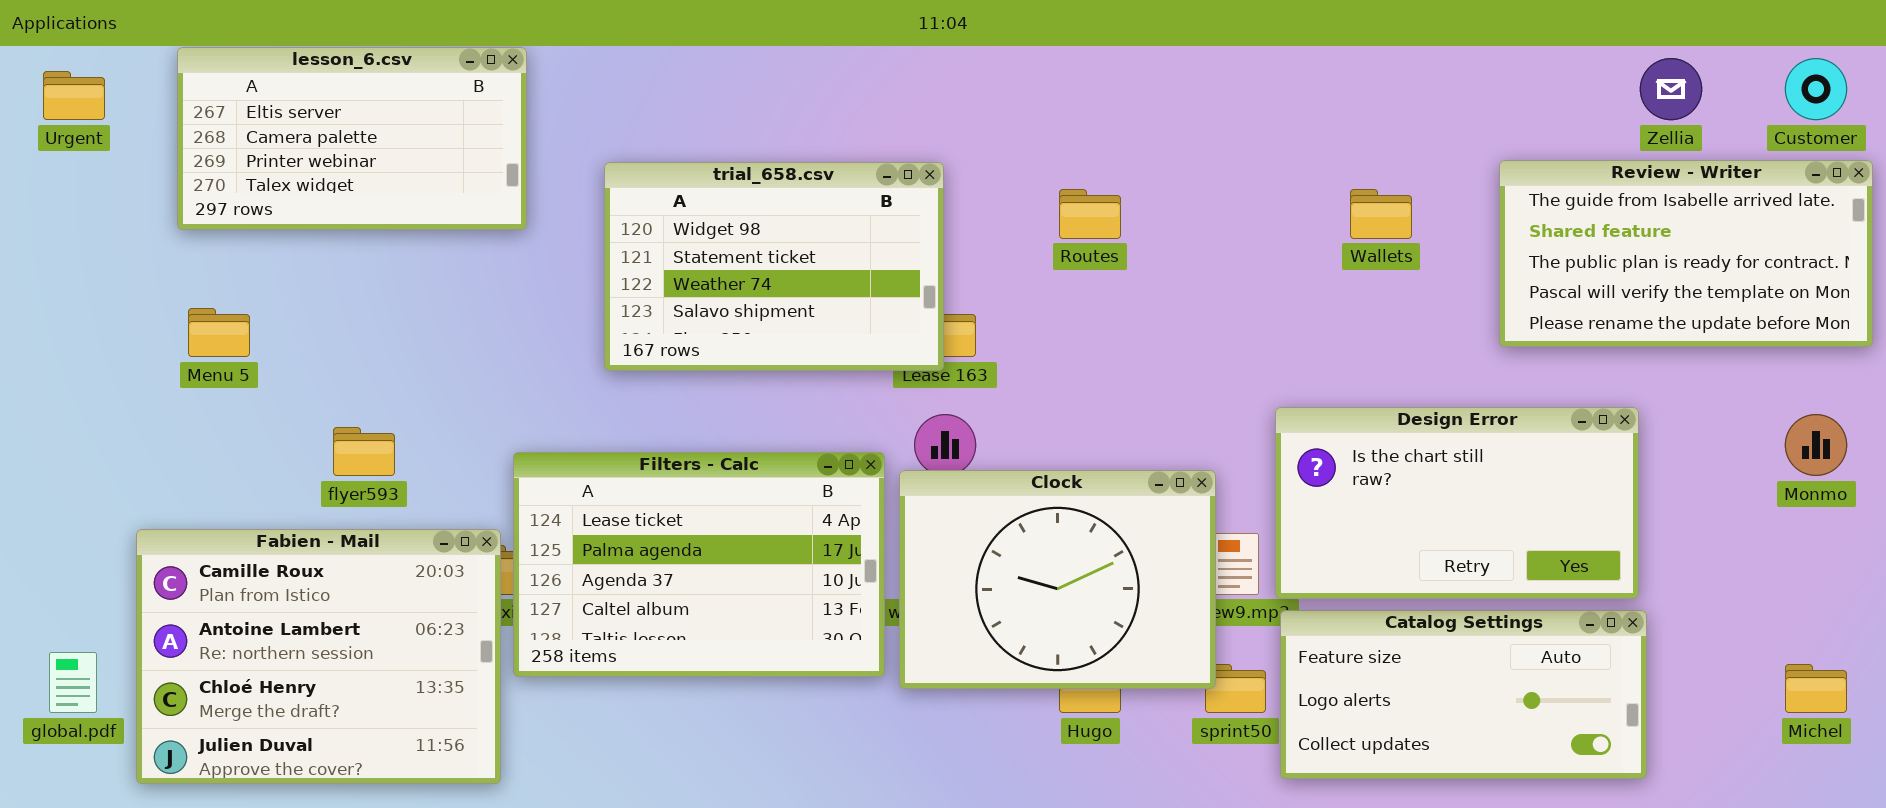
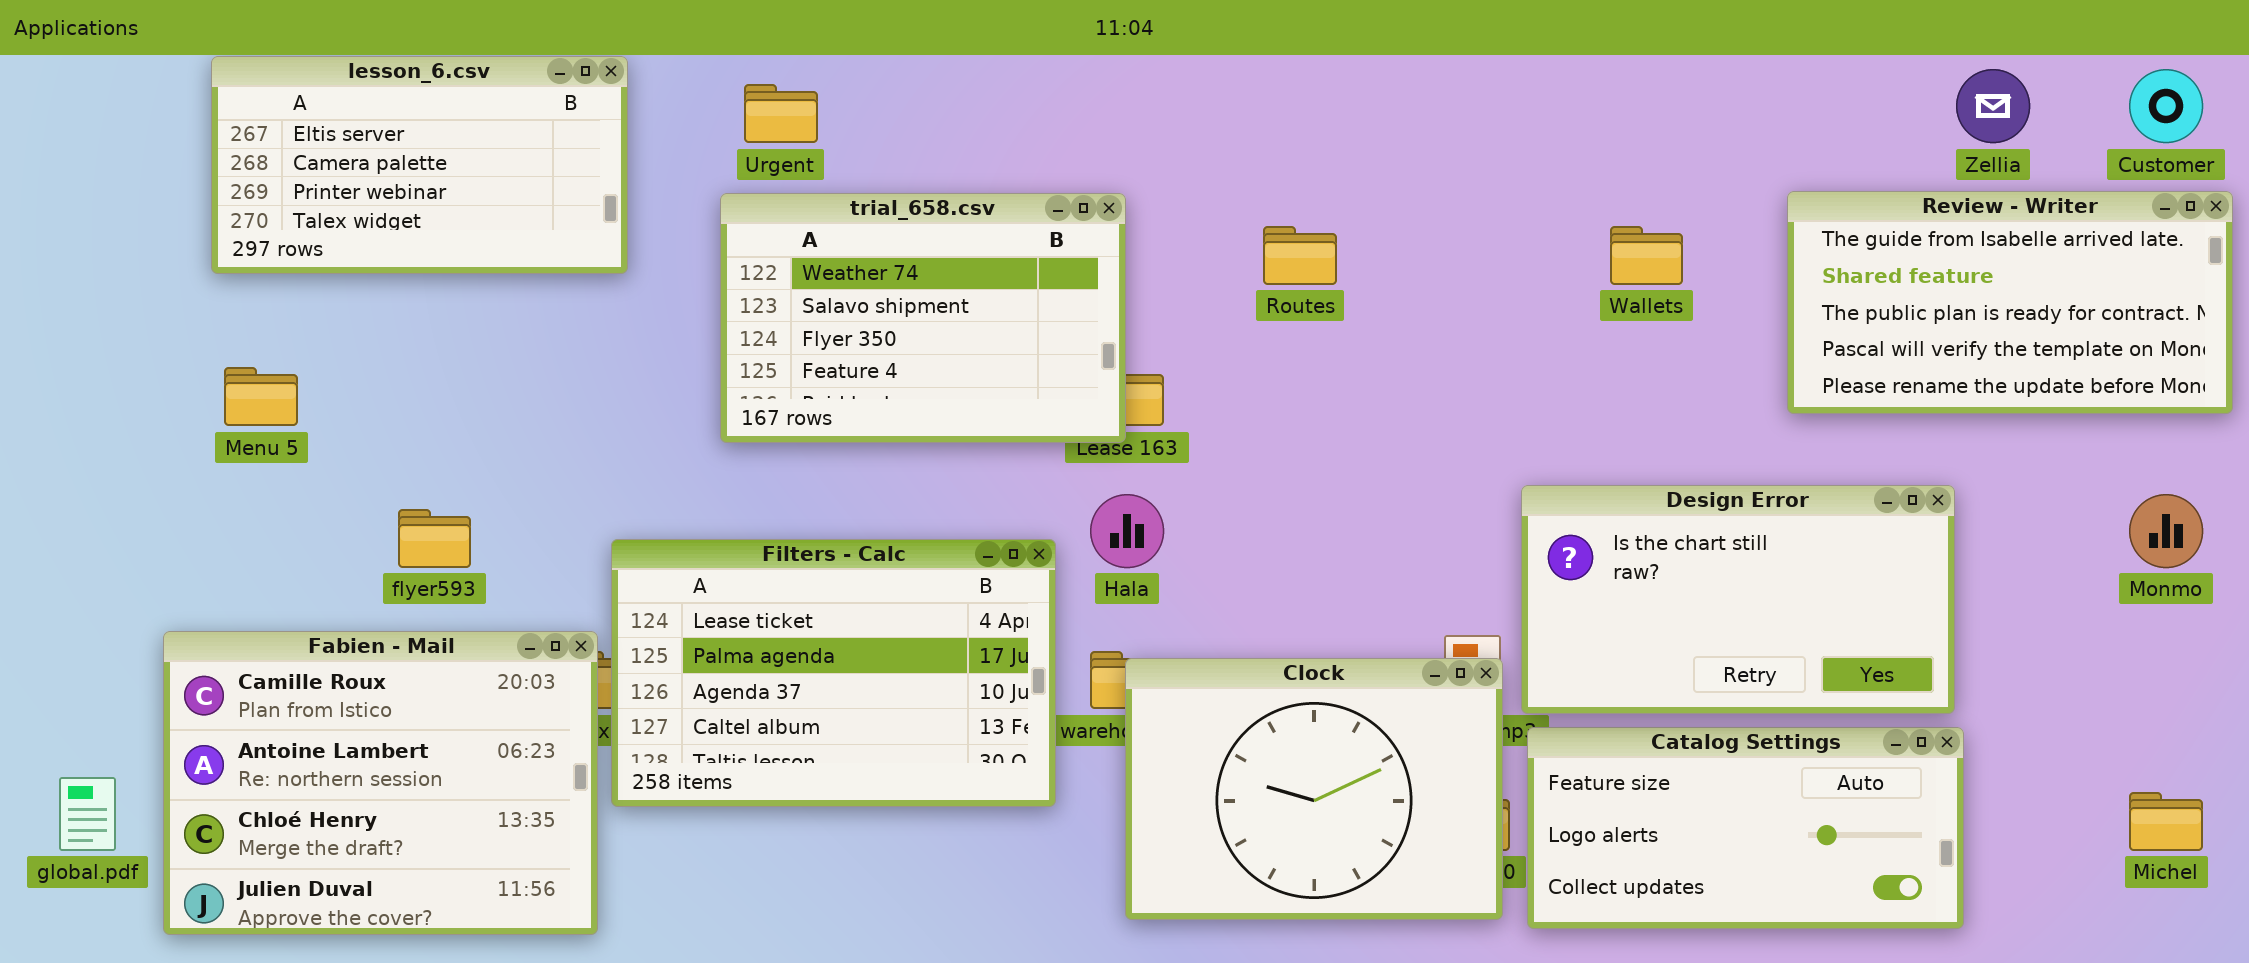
Urgent: [43,71,105,120] -> [744,84,818,143], moved
trial_658.csv: [604,162,944,371] -> [720,193,1126,443], scrolled down 2 rows
Clock: [899,470,1216,689] -> [1125,658,1503,920], moved

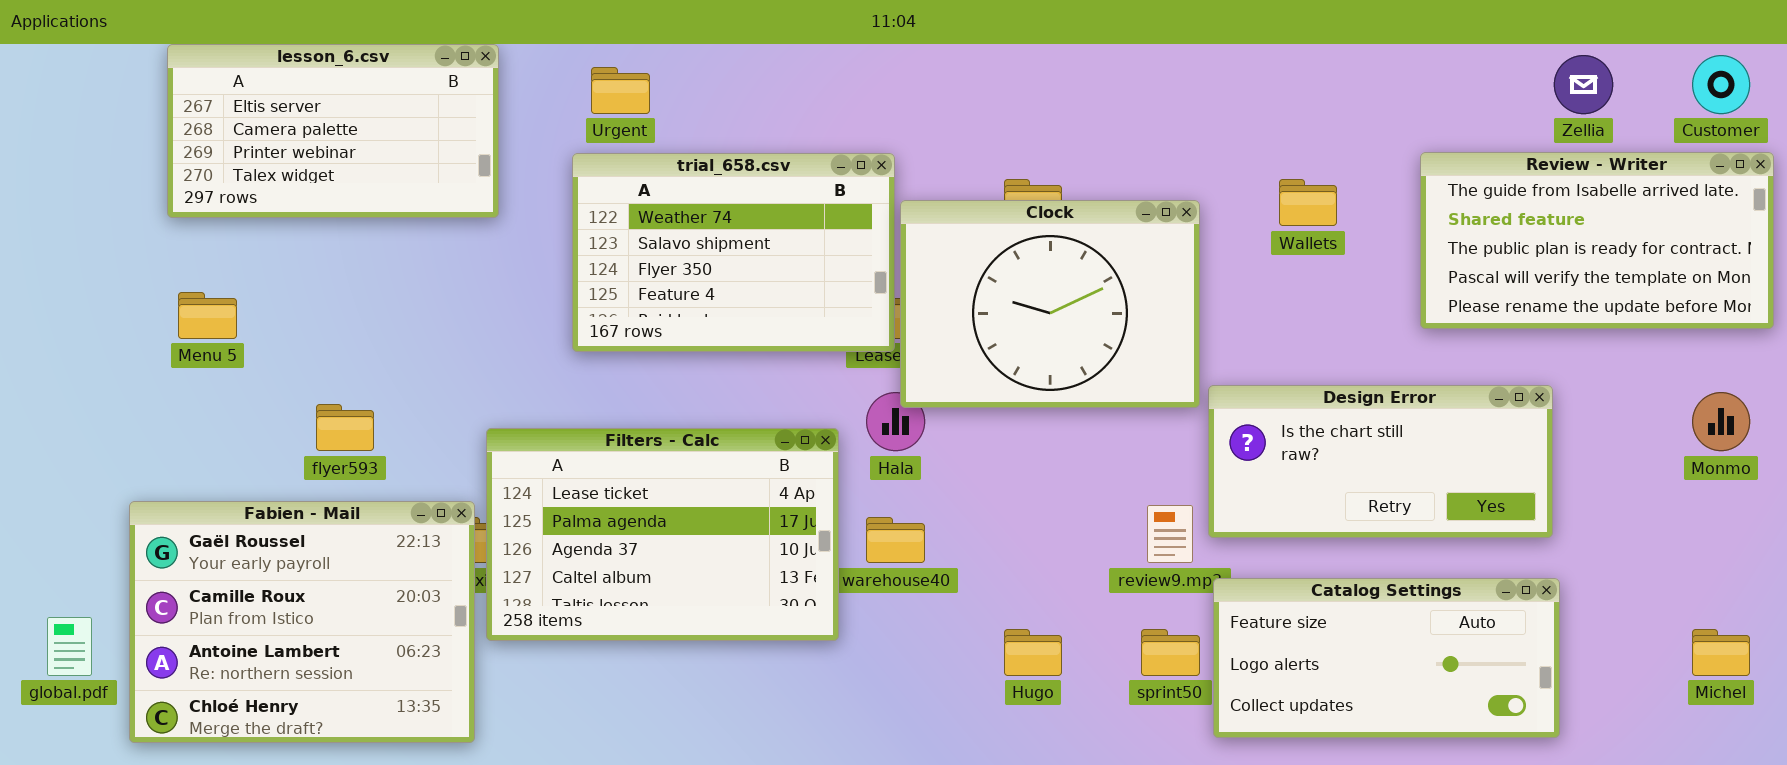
Design Error: [1521,485,1955,714] -> [1208,385,1553,538], resized
Fabien - Mail: [163,631,598,935] -> [129,501,475,743], scrolled up 1 row
Clock: [1125,658,1503,920] -> [900,200,1200,408], moved

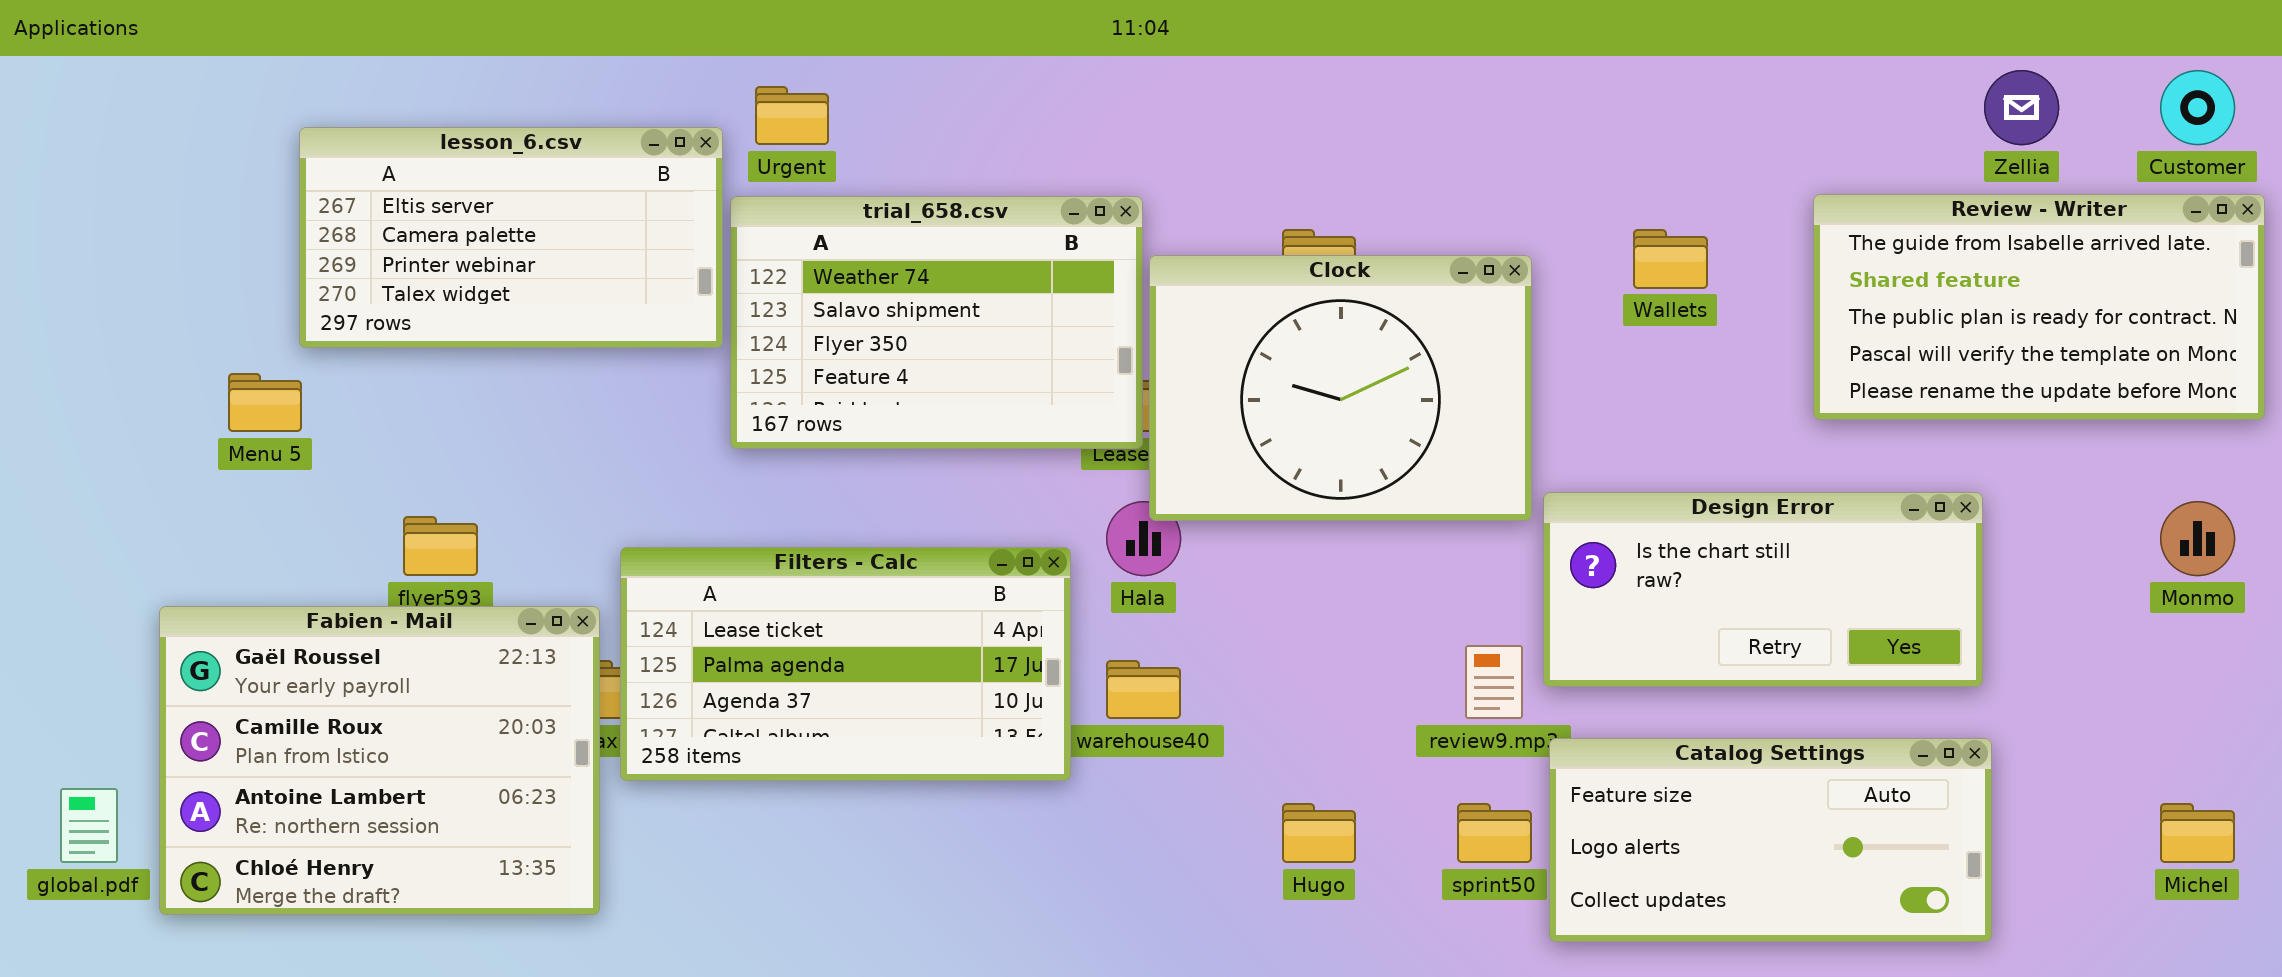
lesson_6.csv: [167,44,499,218] -> [299,127,723,348], moved
Filters - Calc: [486,428,839,641] -> [620,547,1071,781], resized
Fabien - Mail: [129,501,475,743] -> [159,606,600,915], moved

